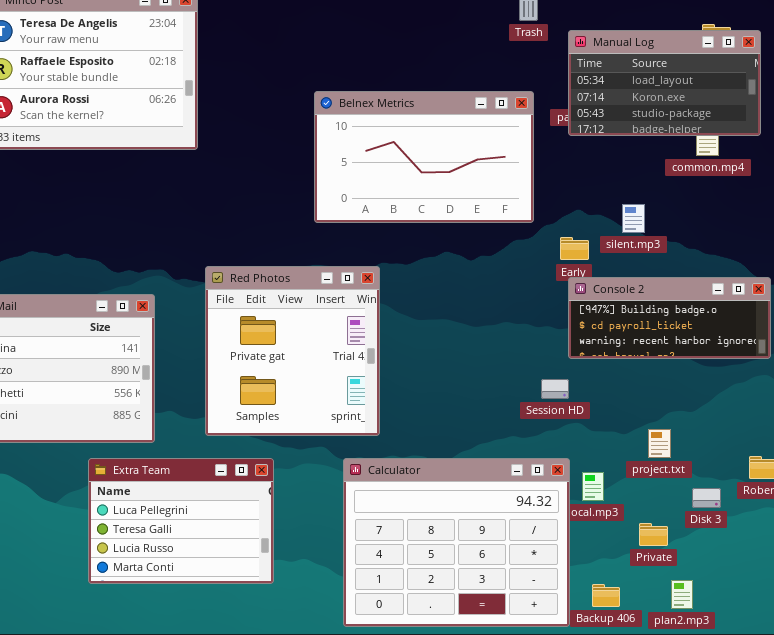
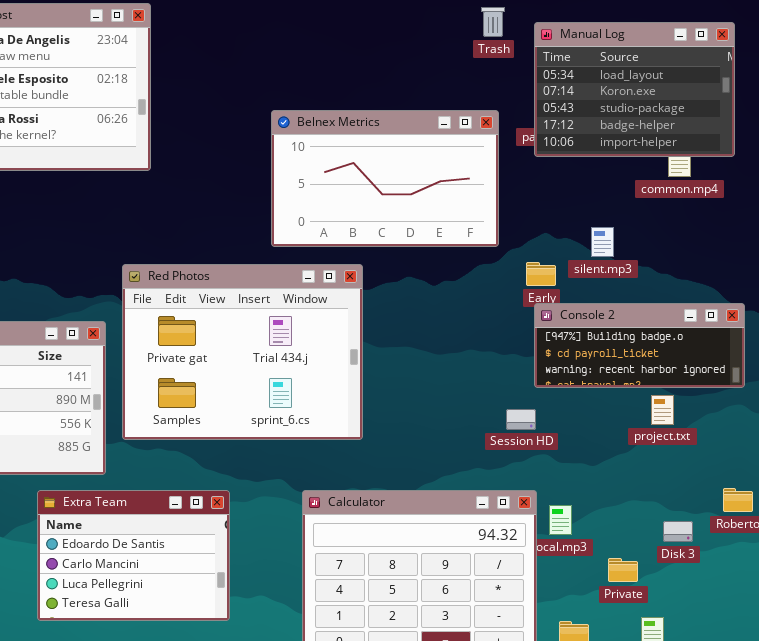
Manual Log: [568,30,761,136] -> [534,22,735,157], resized
Red Photos: [205,266,380,436] -> [122,264,363,440], moved, resized
project.txt: [648,429,671,458] -> [651,395,674,425], moved
Extra Team: [88,458,274,584] -> [37,490,230,621], scrolled up 2 rows

